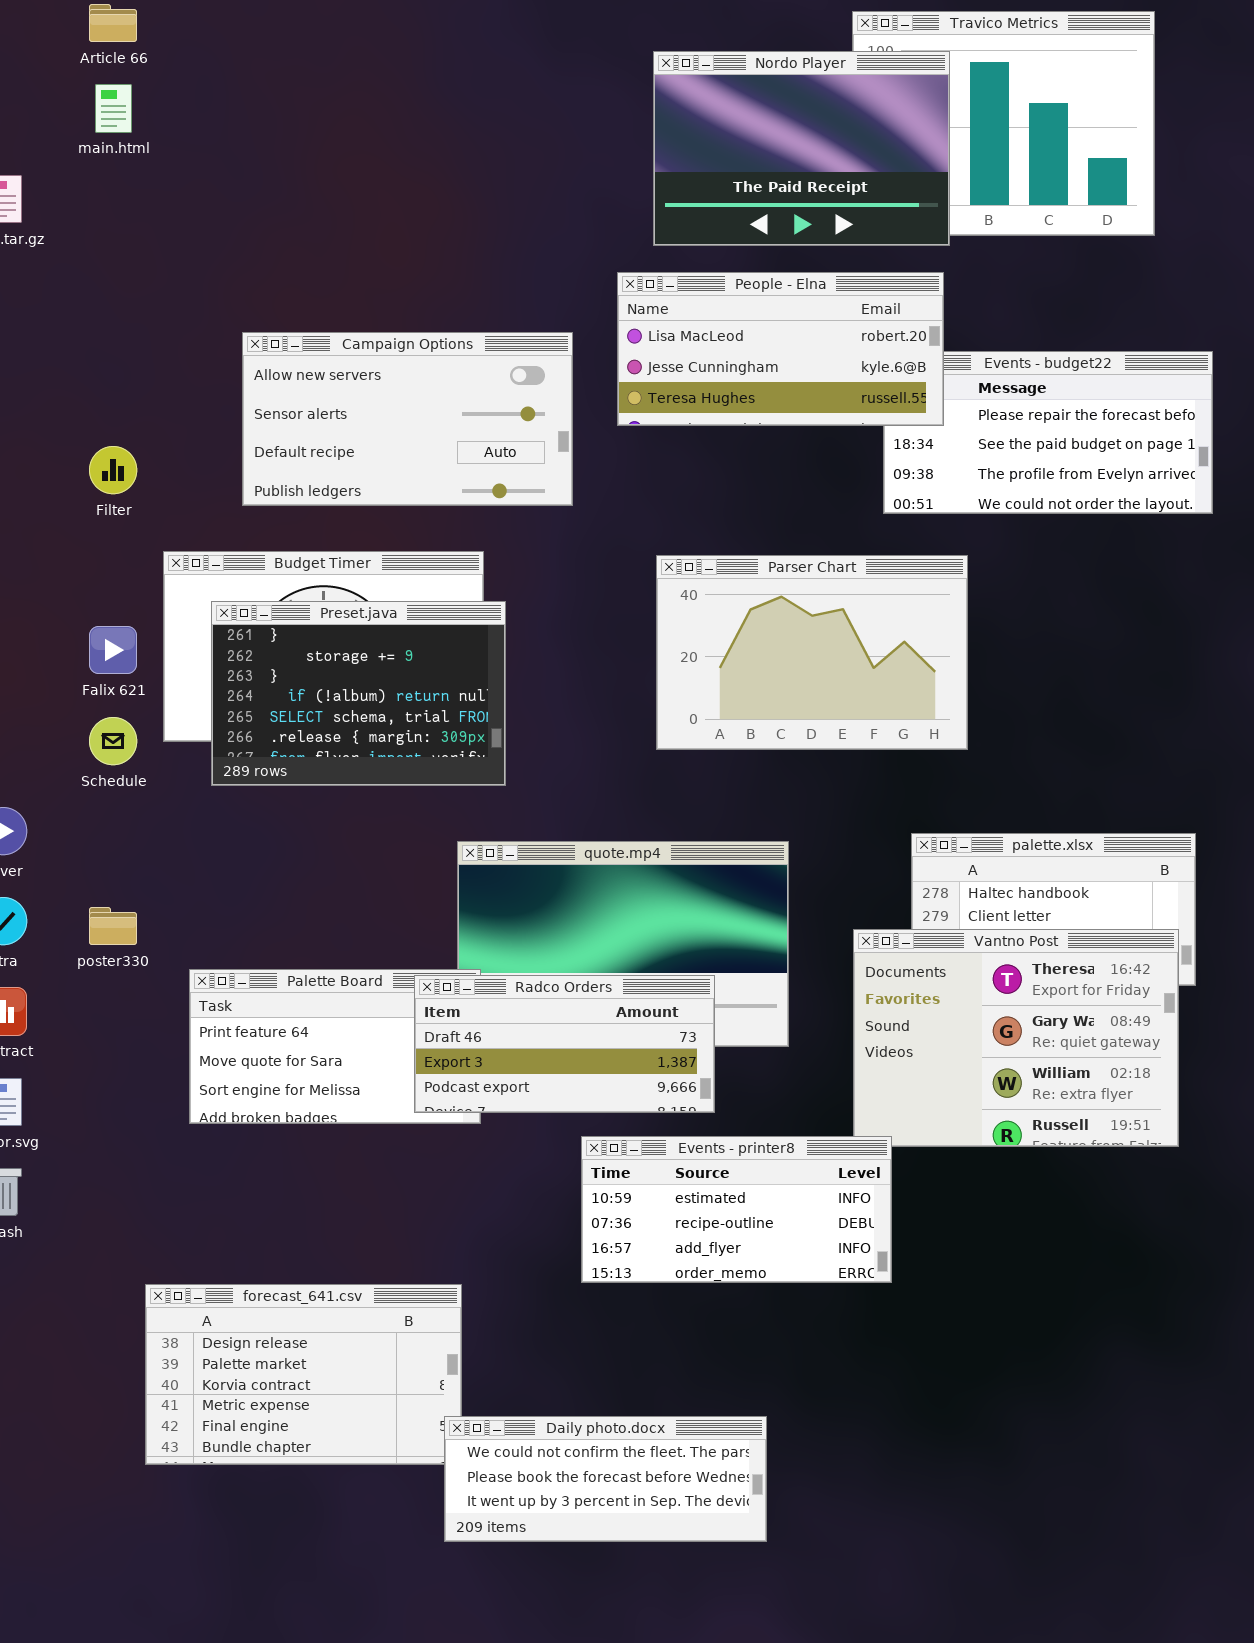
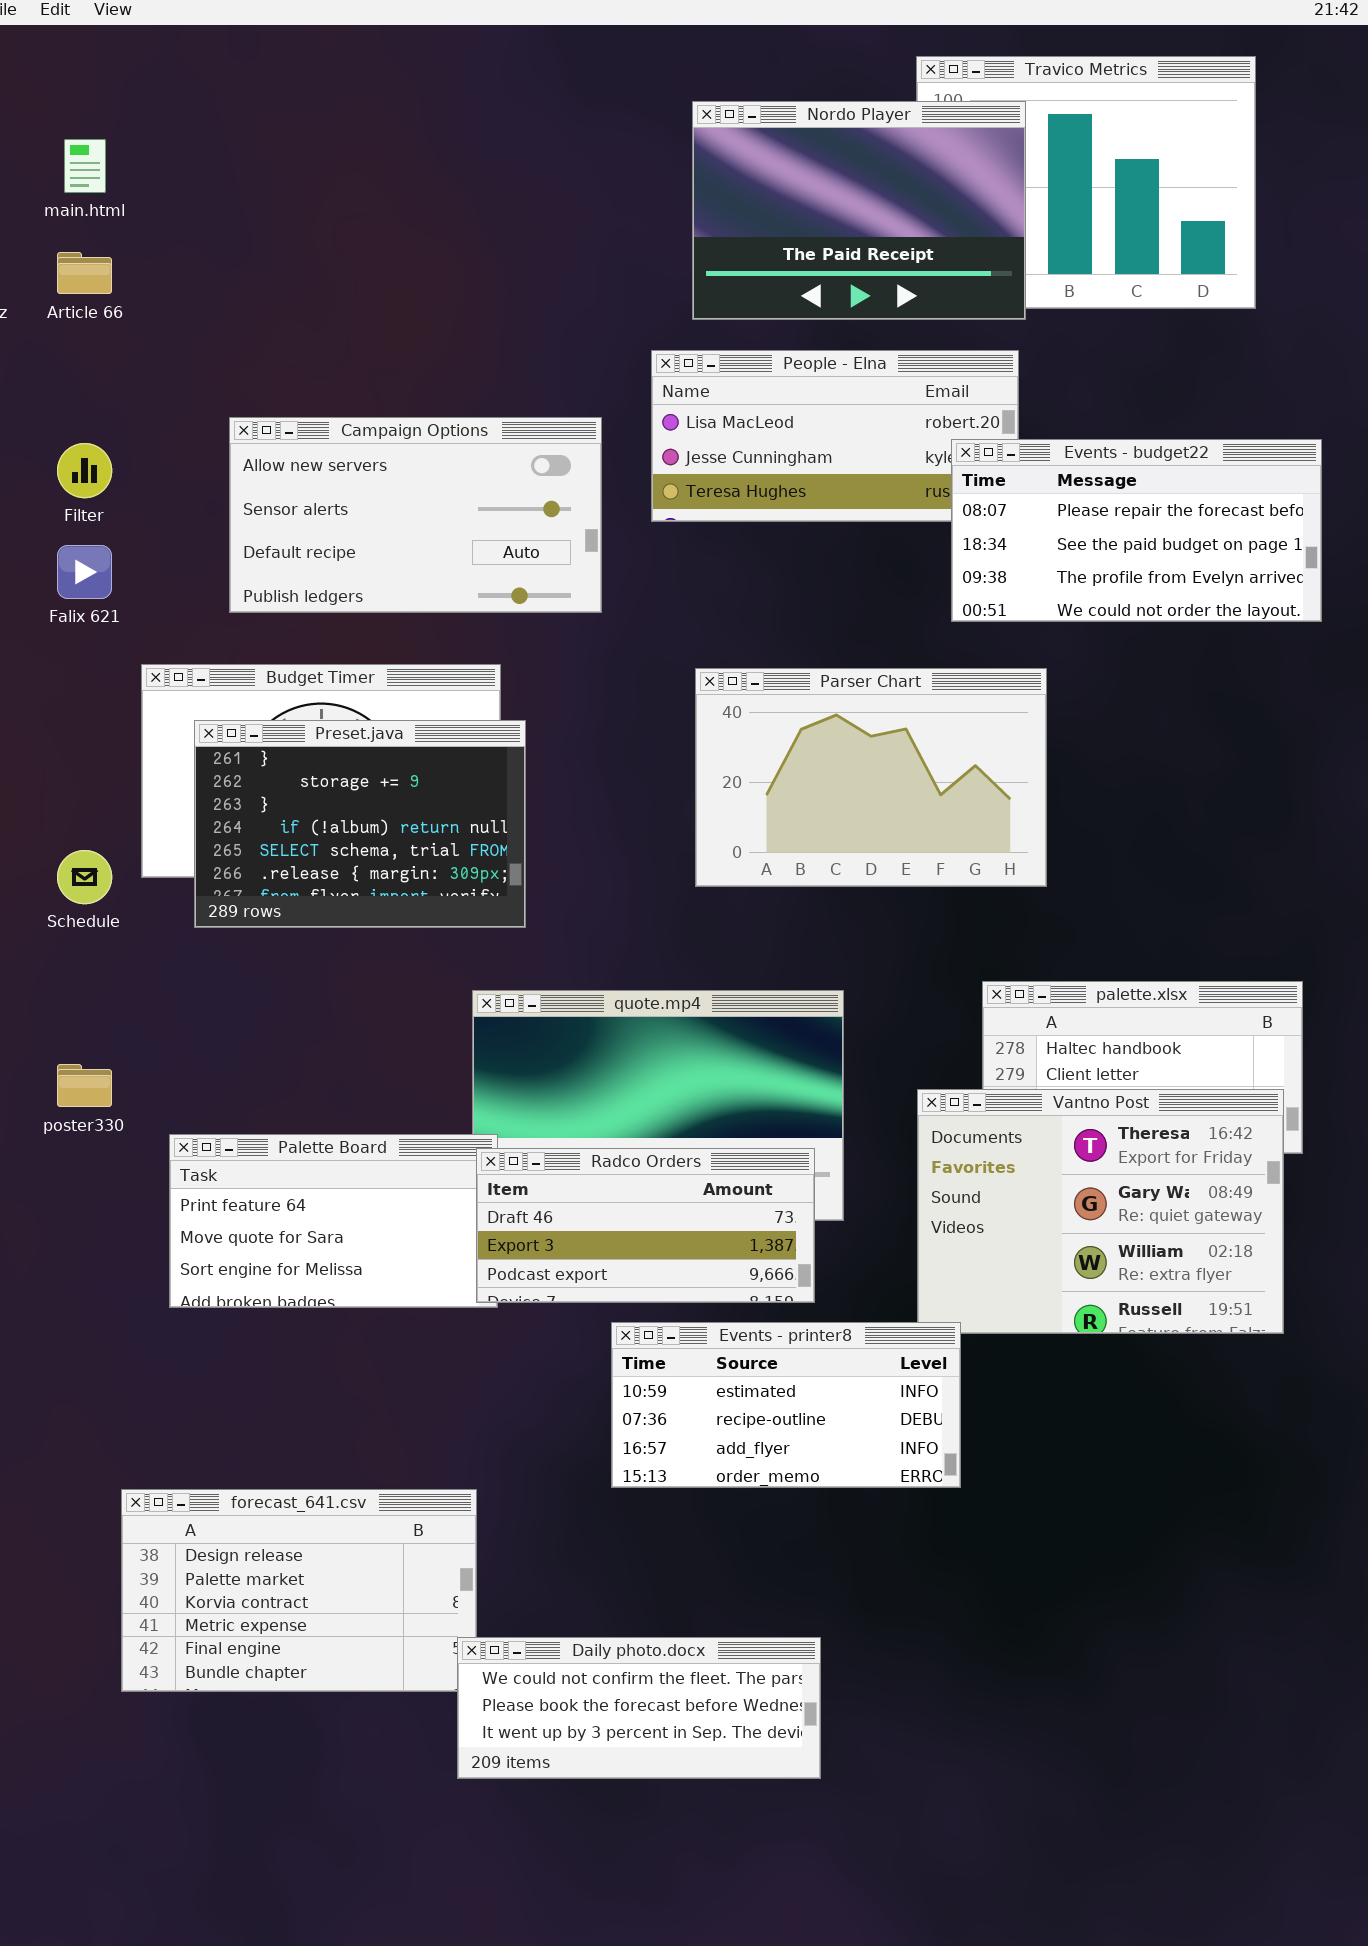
Article 66: [89,4,137,42] -> [57,252,112,294], moved
Events - budget22: [883,351,1213,514] -> [951,439,1322,622], raised
Filter: [89,446,137,494] -> [57,443,112,498], moved
Falix 621: [89,626,137,674] -> [57,545,112,599], moved
Radco Orders: [414,975,715,1113] -> [476,1148,815,1303], moved

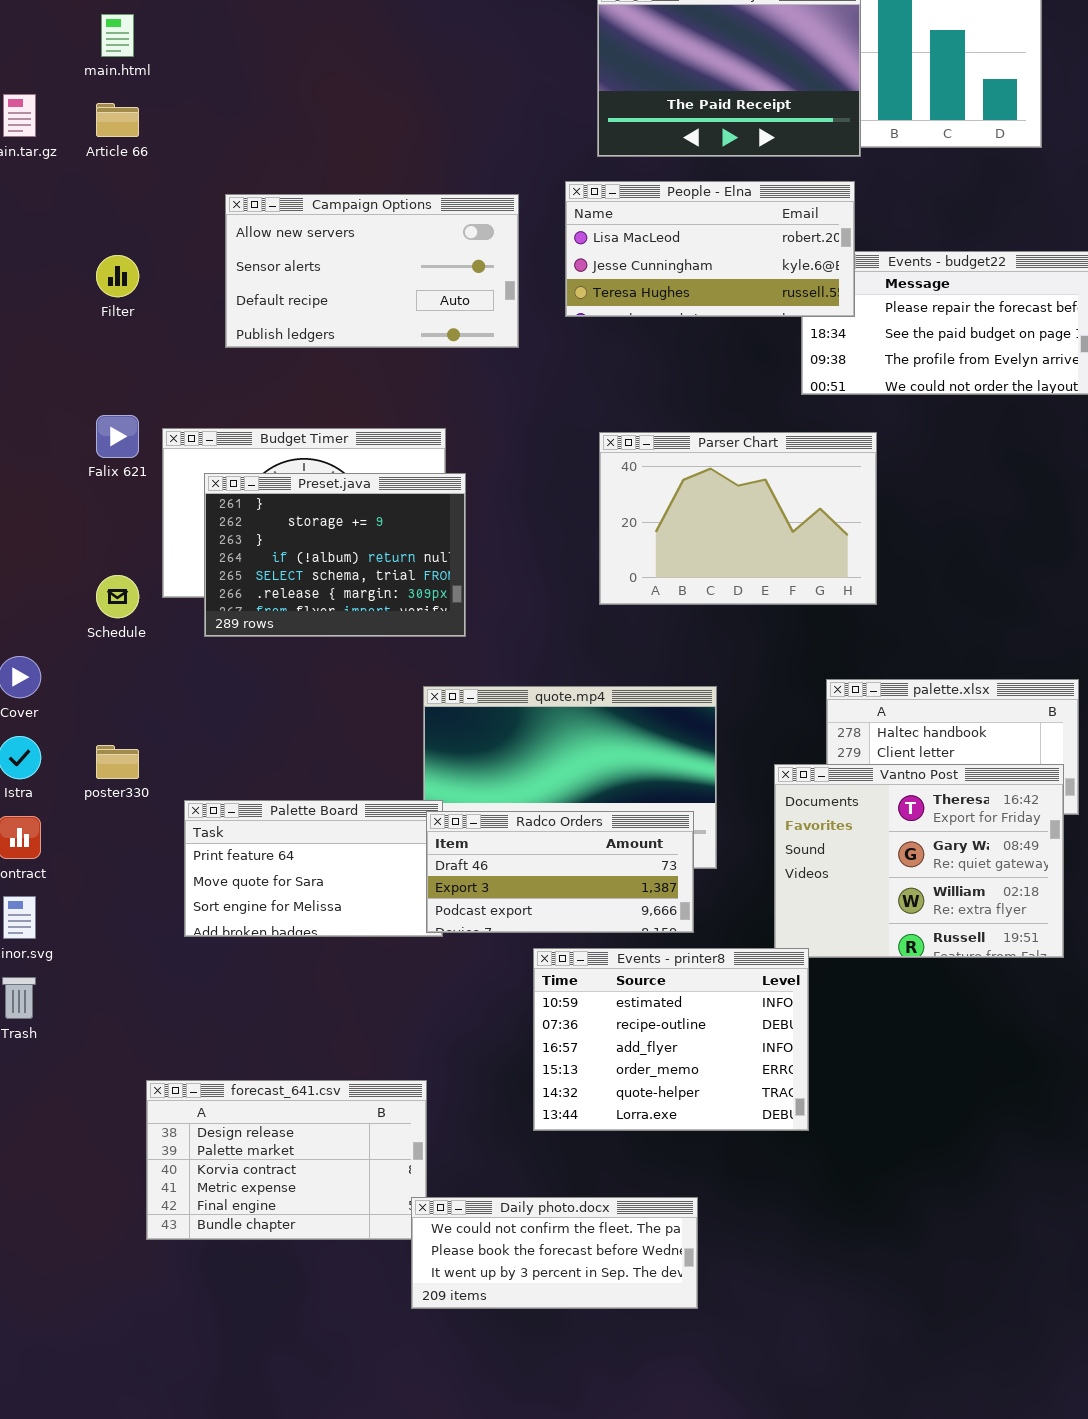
People - Elna: [651,350,1019,522] -> [565,181,855,317], raised
Campaign Options: [229,417,602,613] -> [225,194,519,348], moved
Falix 621: [57,545,112,599] -> [96,415,139,458], moved
Events - printer8: [611,1322,961,1488] -> [533,948,809,1131], resized

